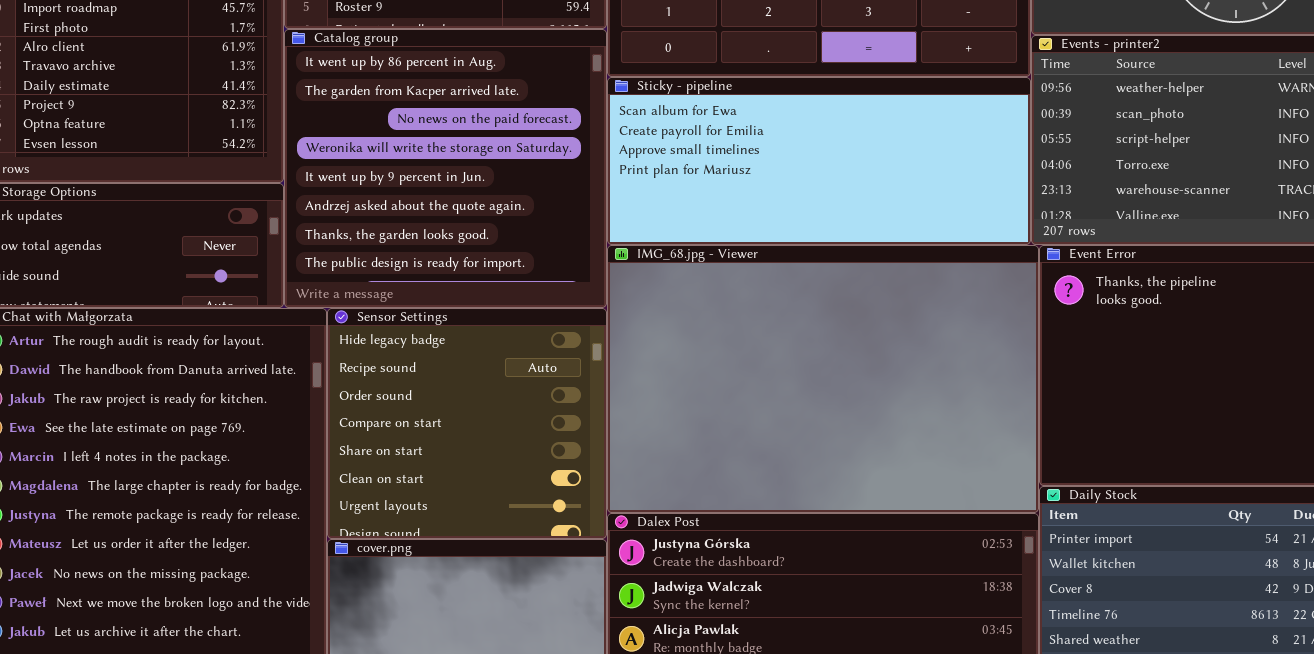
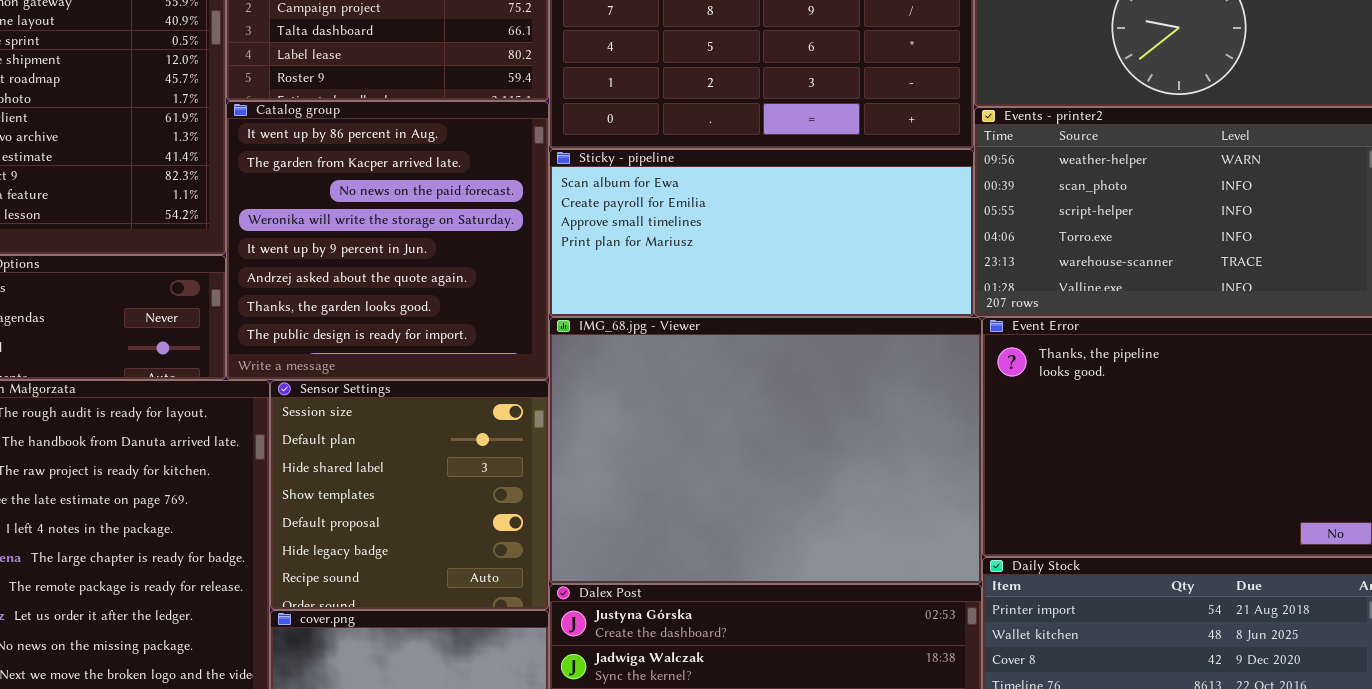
Sensor Settings: [327,308,607,539] -> [270,380,549,610], scrolled up 5 rows

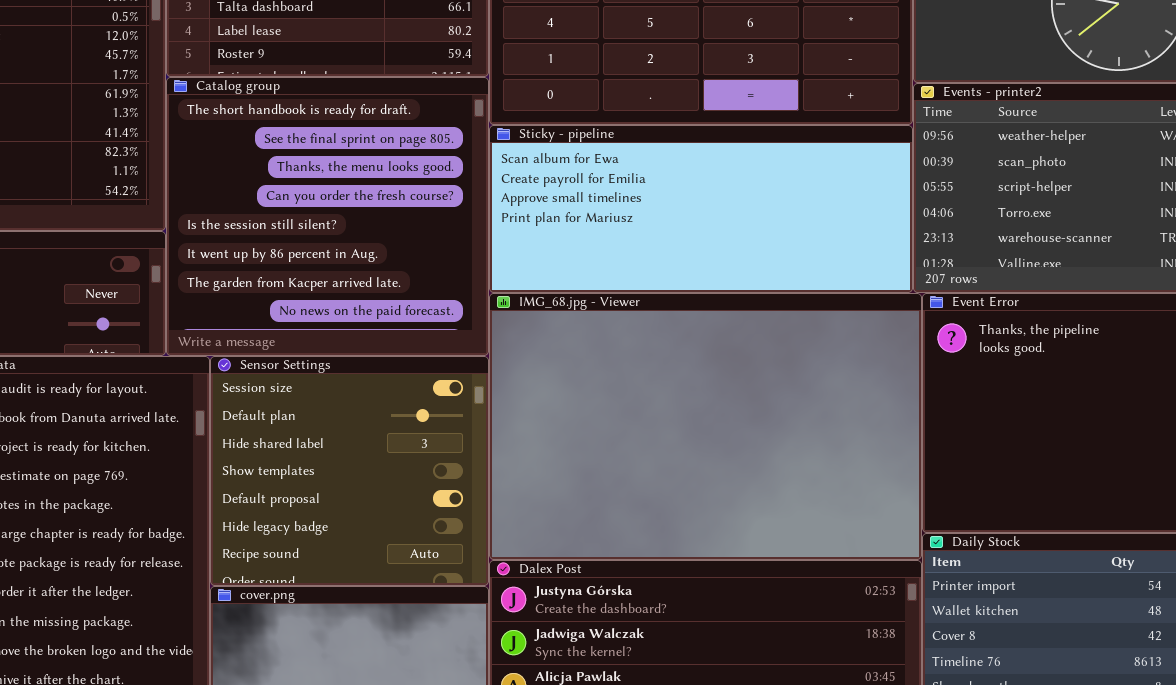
Catalog group: [226,101,549,380] -> [166,77,489,356], scrolled up 5 rows

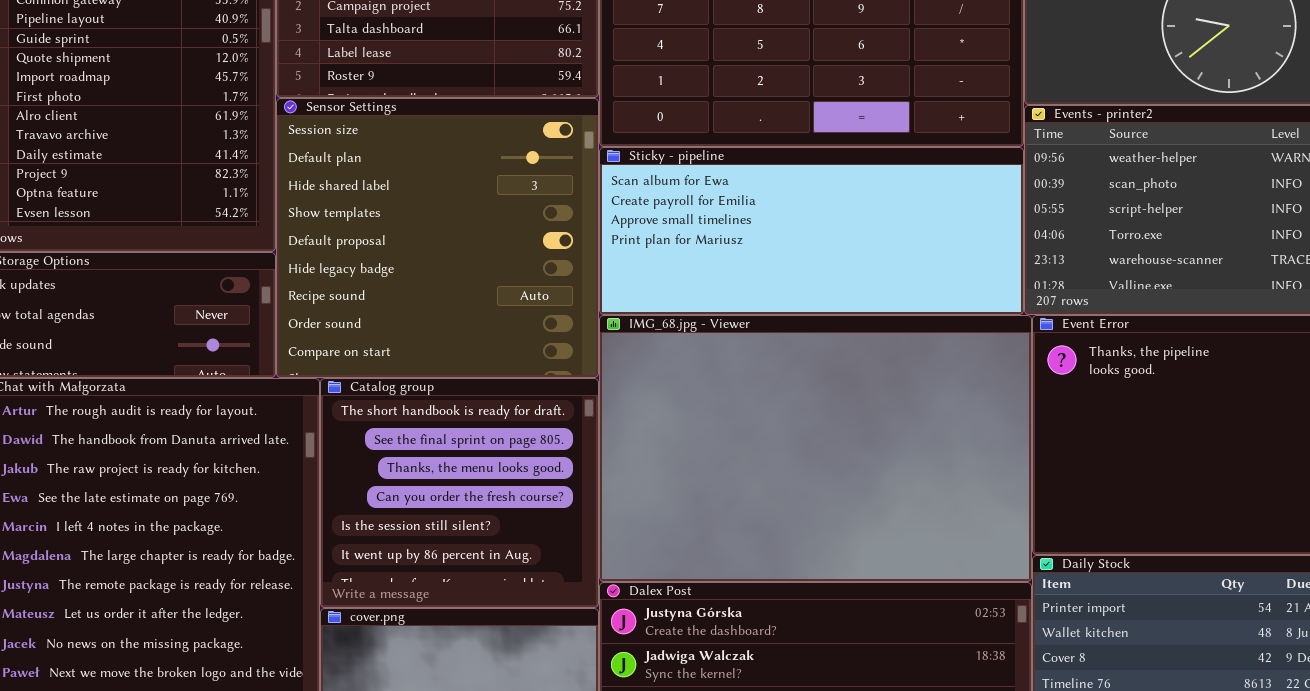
Catalog group: [166,77,489,356] -> [320,378,599,608], moved, resized
Sensor Settings: [210,356,489,586] -> [276,98,599,378], moved, resized

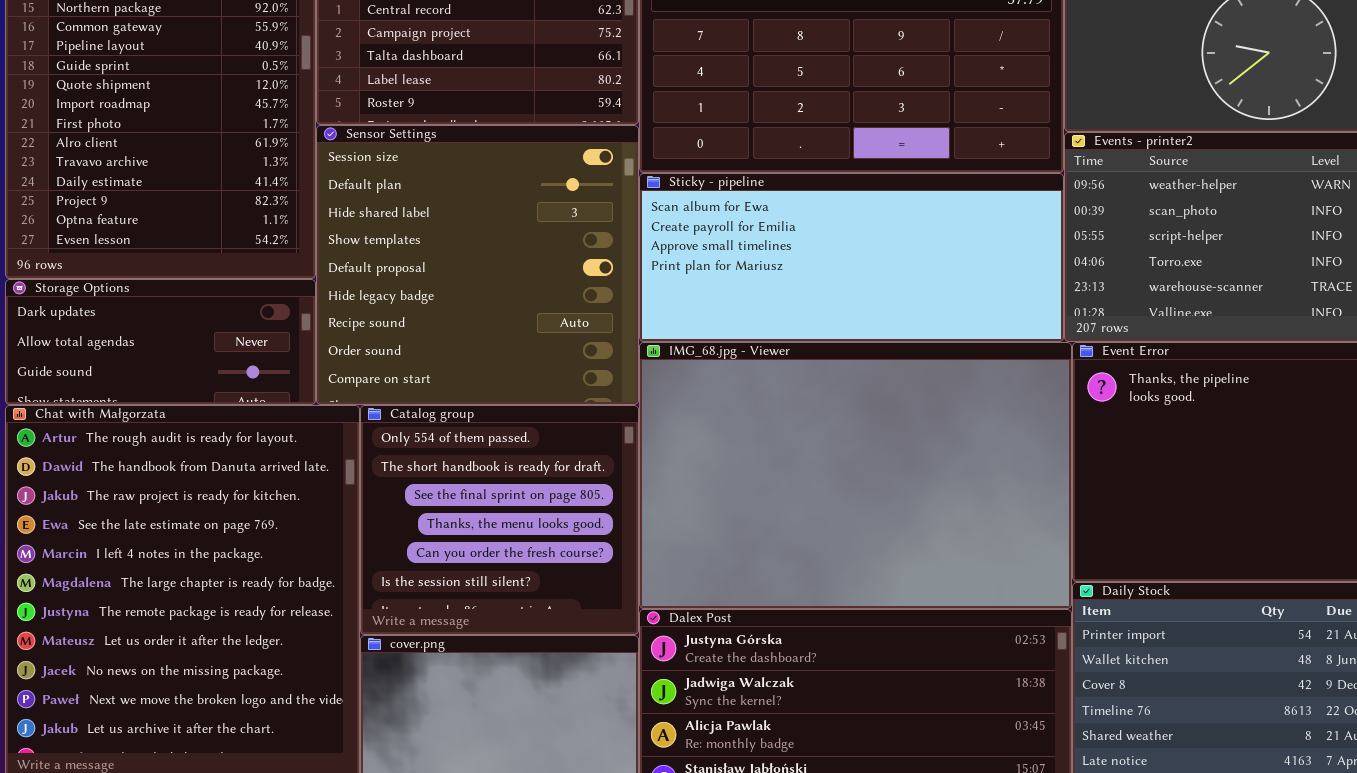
Catalog group: [320,378,599,608] -> [360,405,639,635], scrolled up 1 row

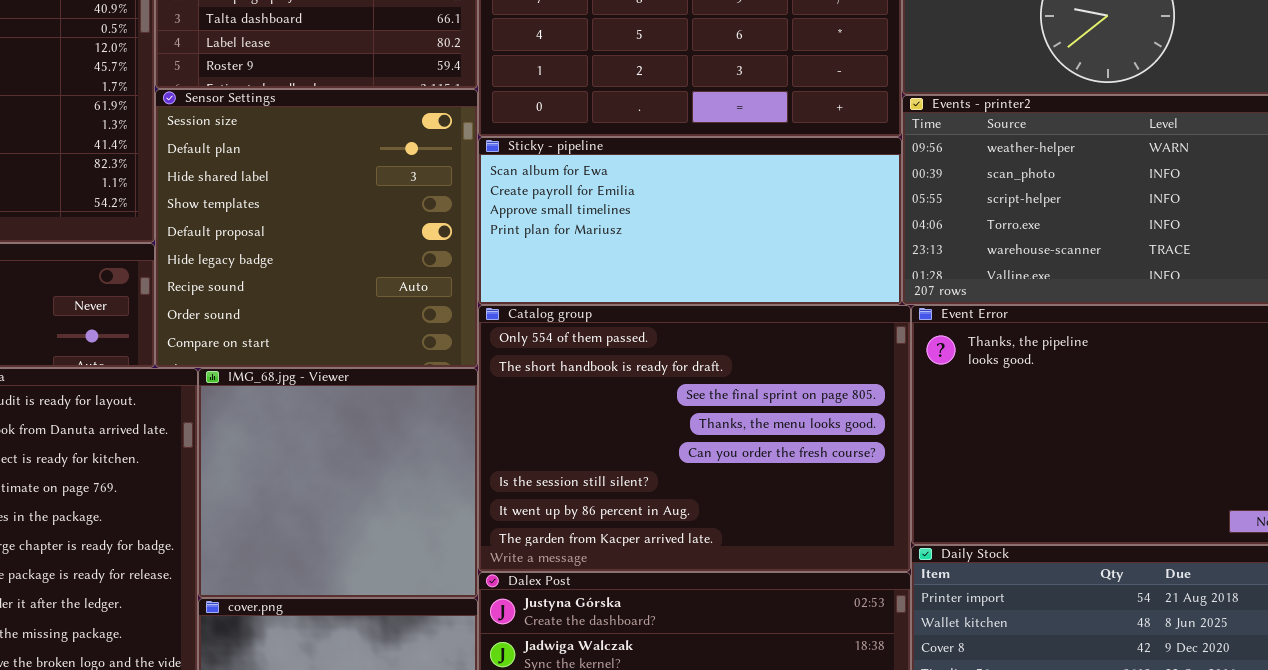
IMG_68.jpg - Viewer: [639,342,1072,609] -> [198,368,478,598], moved, resized
Catalog group: [360,405,639,635] -> [478,305,911,572], moved, resized

